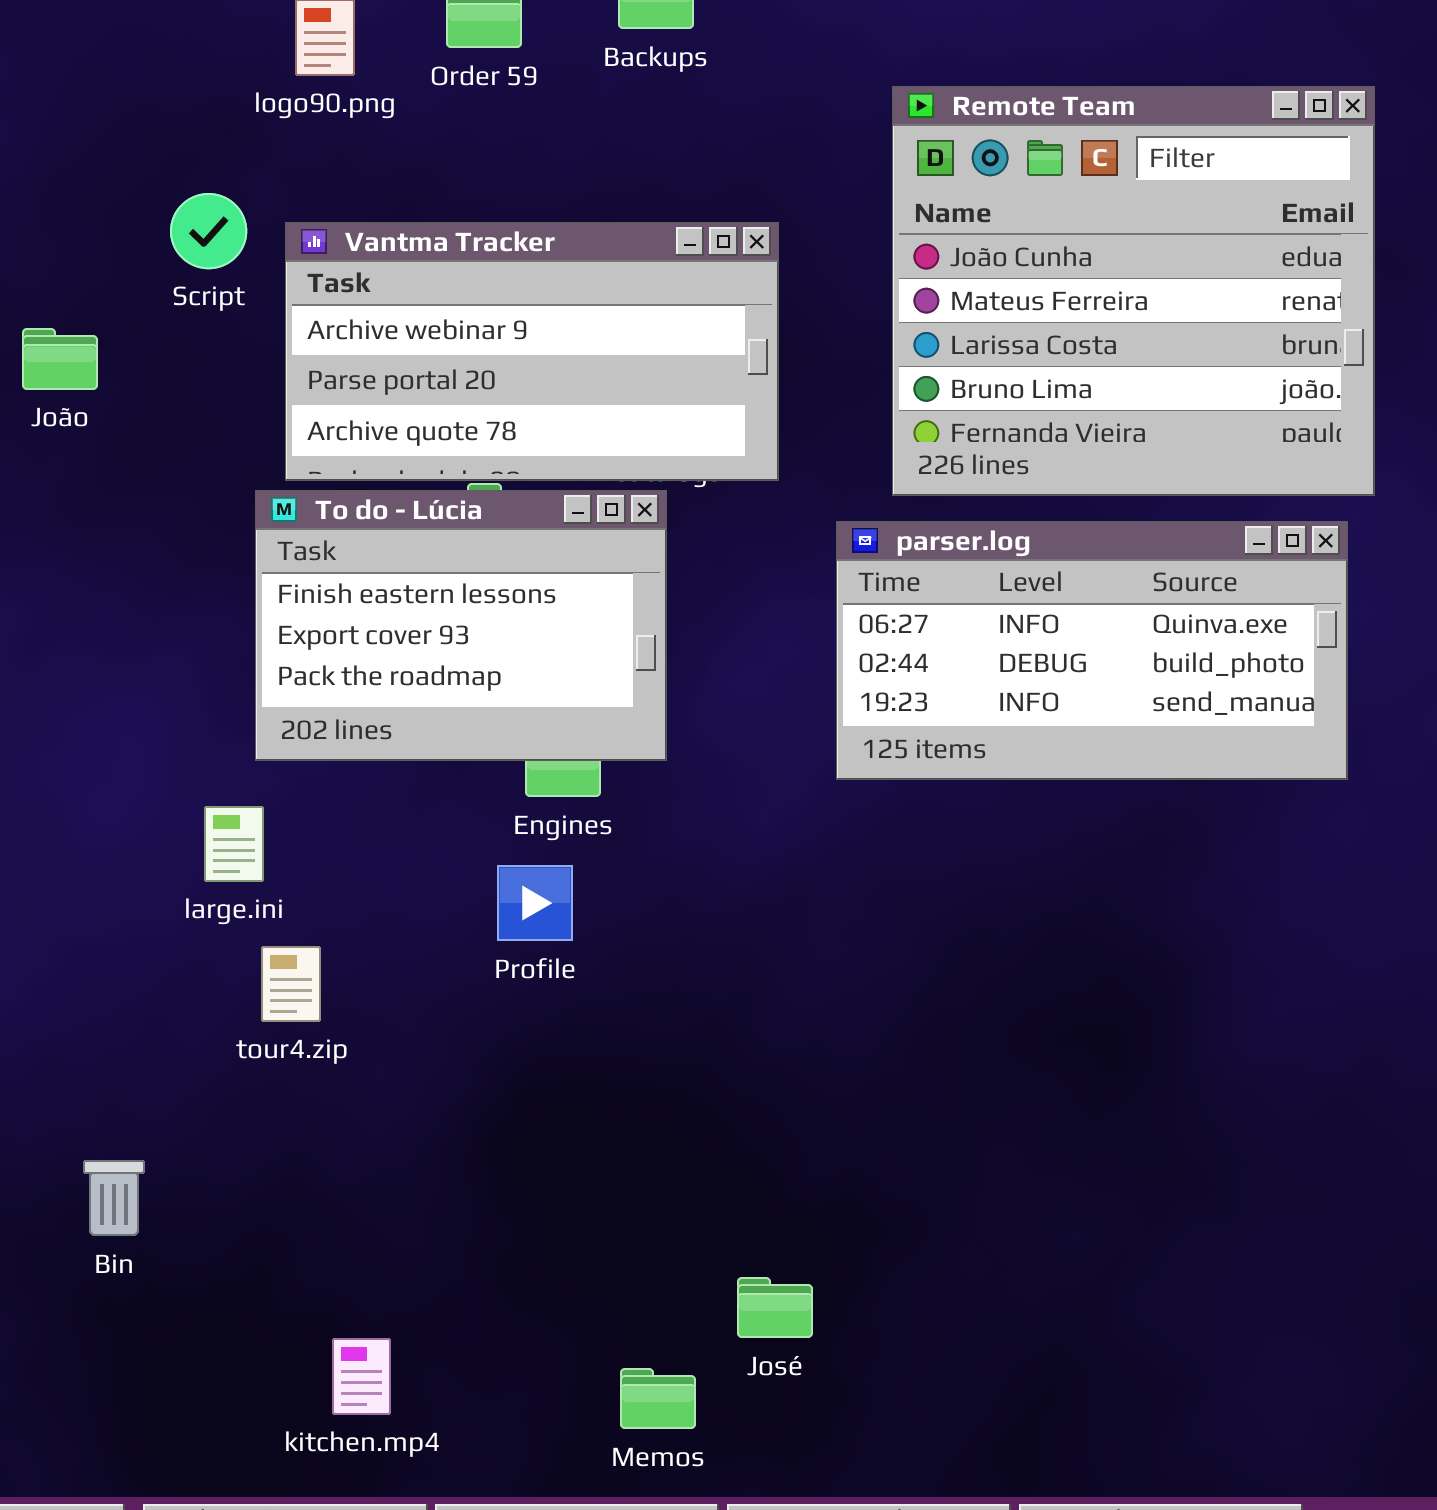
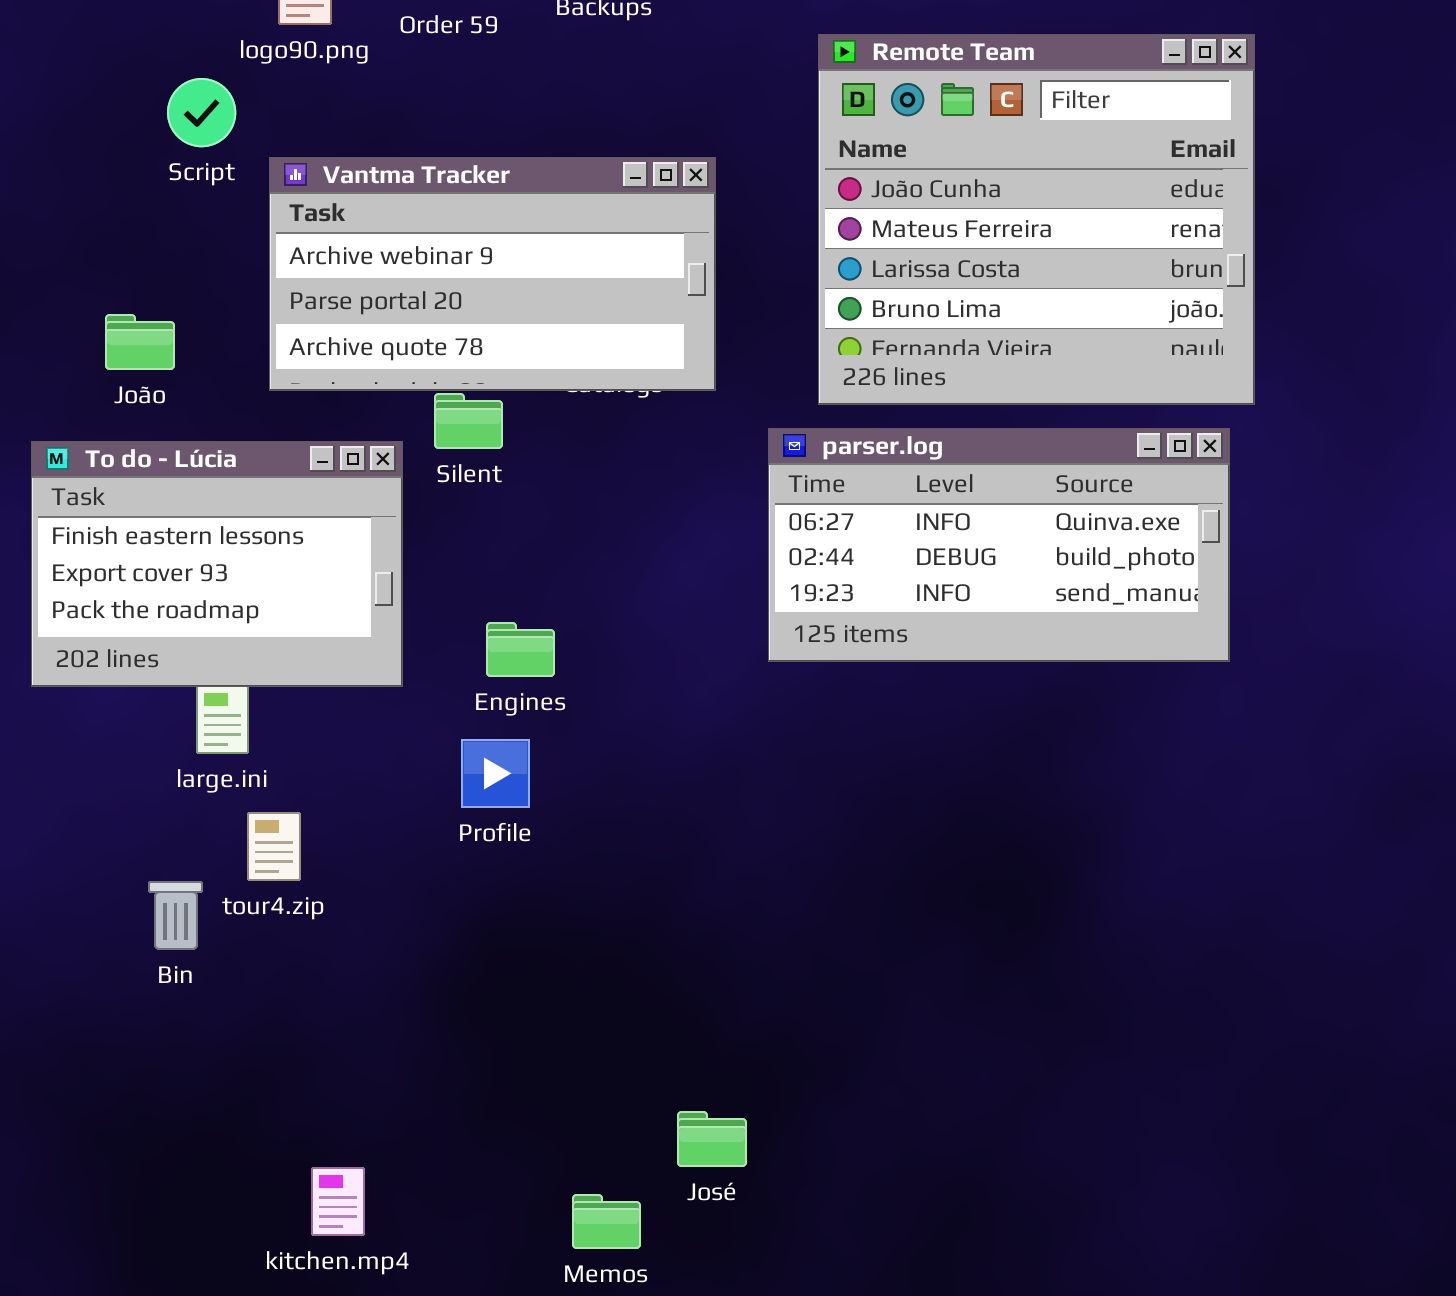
Script: [170,193,247,269] -> [167,78,236,147], moved
João: [22,328,98,390] -> [105,314,175,370], moved
To do - Lúcia: [255,490,667,761] -> [31,441,403,687], moved
Bin: [83,1160,145,1236] -> [148,881,203,950], moved

